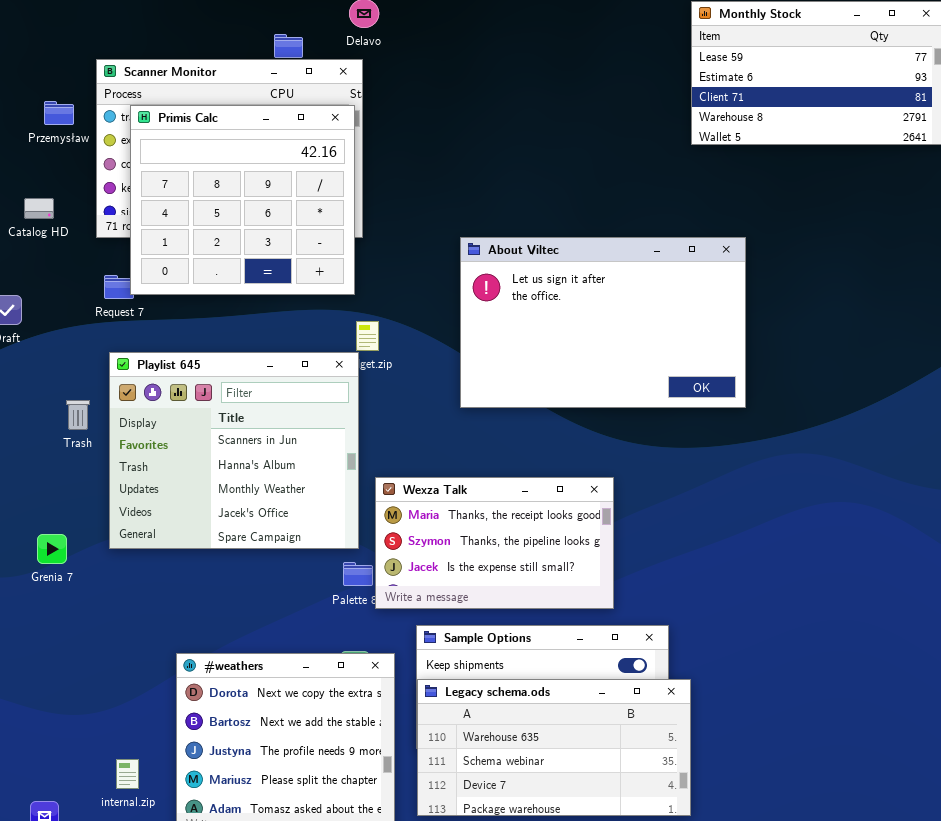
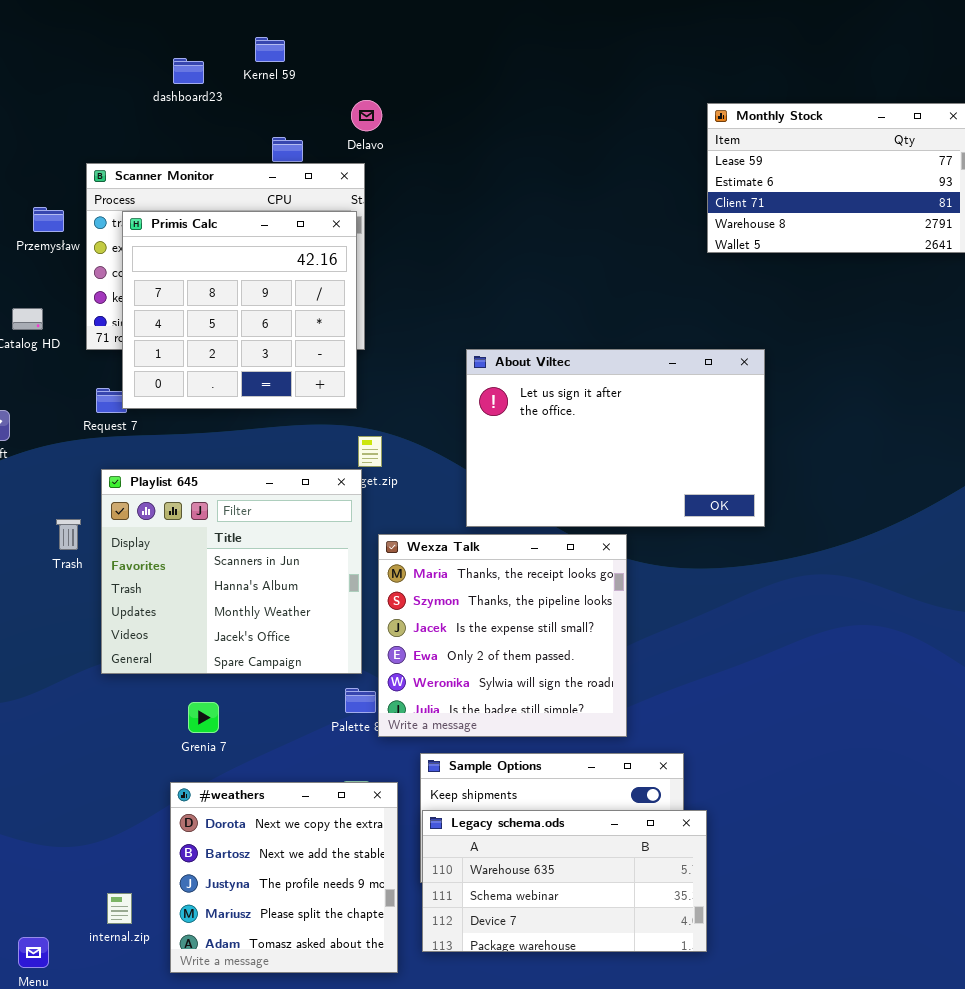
Wexza Talk: [375,477,614,609] -> [378,534,627,737], resized
Grenia 7: [37,534,67,564] -> [188,702,219,733], moved

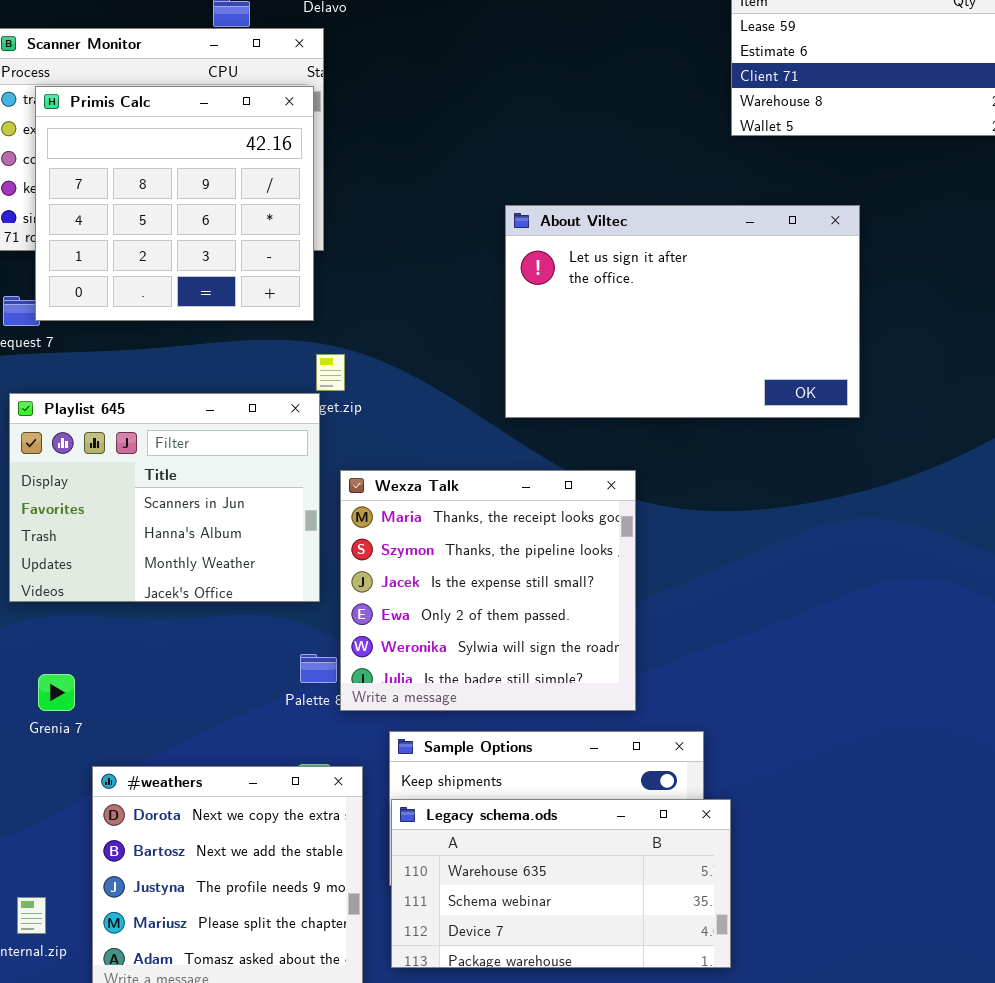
About Viltec: [466,349,765,527] -> [505,205,860,418], moved
Playlist 645: [101,469,362,674] -> [9,393,320,602], resized
Grenia 7: [188,702,219,733] -> [38,674,75,711], moved

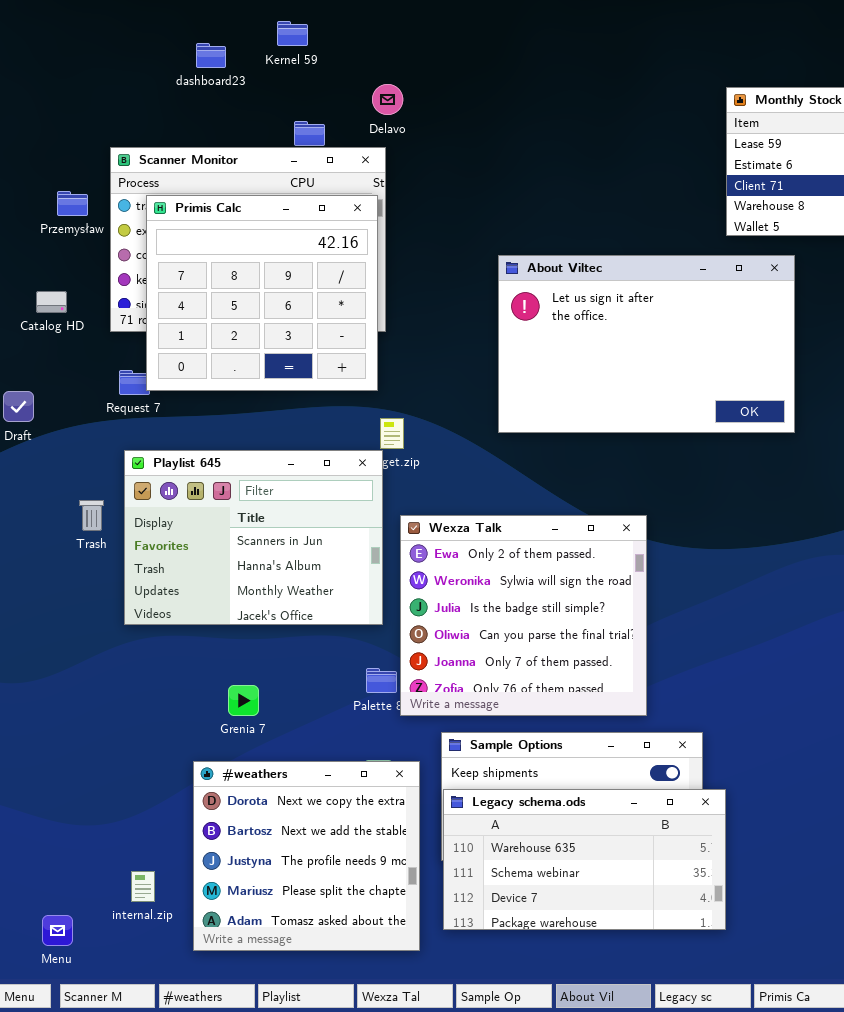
About Viltec: [505,205,860,418] -> [498,255,795,433], moved
Wexza Talk: [340,470,636,711] -> [400,515,647,716], scrolled down 3 rows
Grenia 7: [38,674,75,711] -> [228,685,259,716], moved

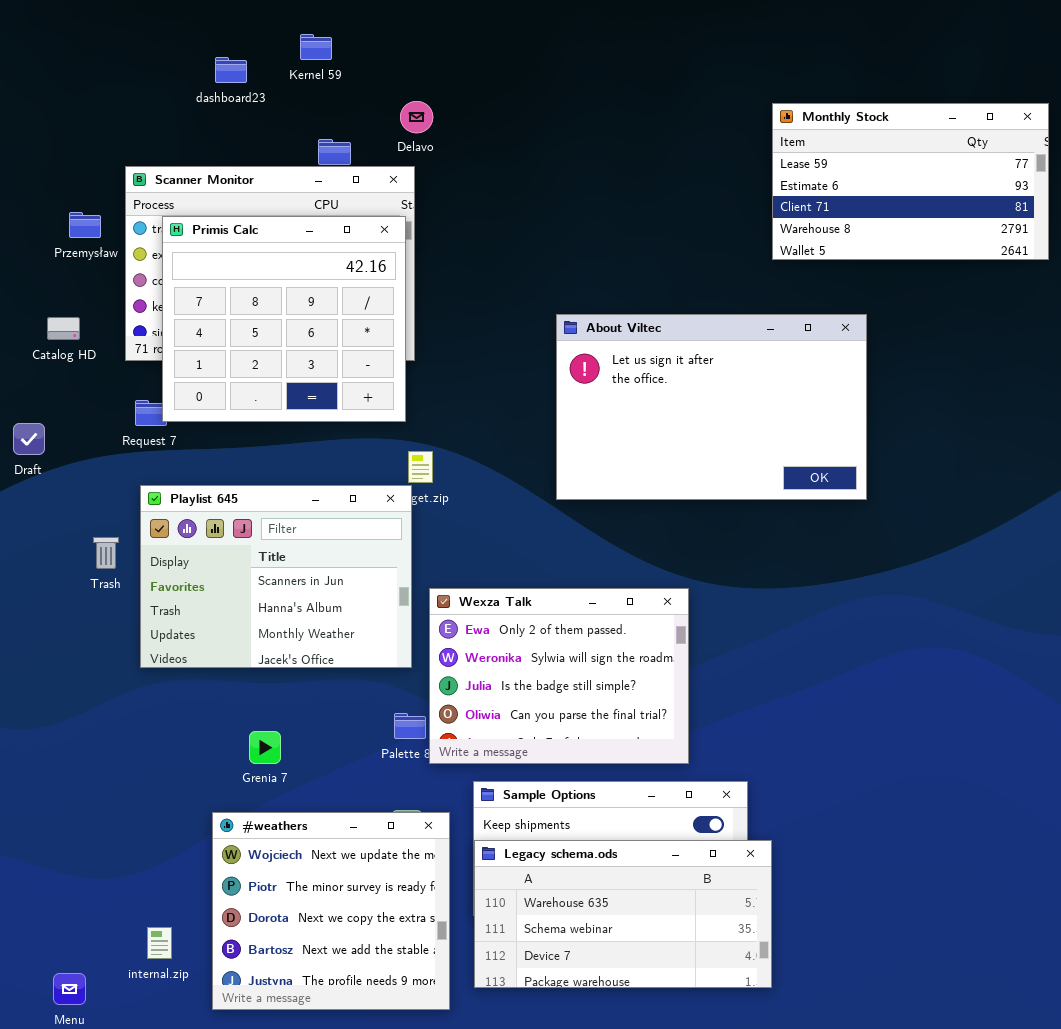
About Viltec: [498,255,795,433] -> [556,314,867,500], moved
Wexza Talk: [400,515,647,716] -> [429,588,689,764], resized
#weathers: [193,761,420,951] -> [212,812,450,1010], scrolled up 2 rows

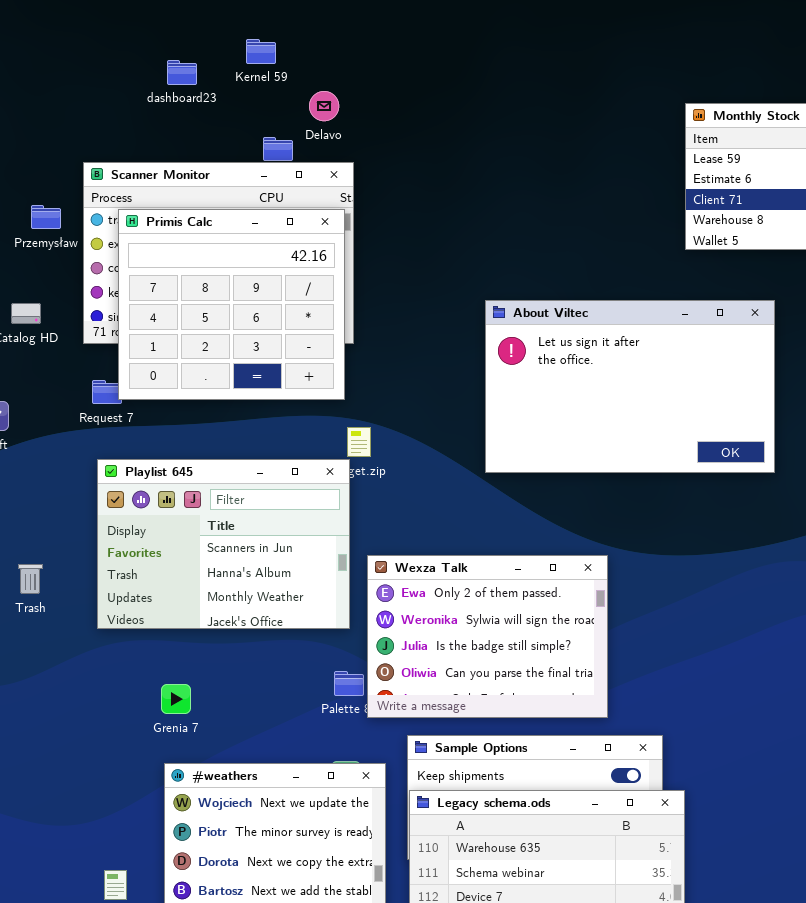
Delavo: [400,101,433,133] -> [309,91,339,121], moved
Trash: [93,537,119,569] -> [18,564,43,594], moved
Grenia 7: [249,731,281,764] -> [161,684,191,714], moved

